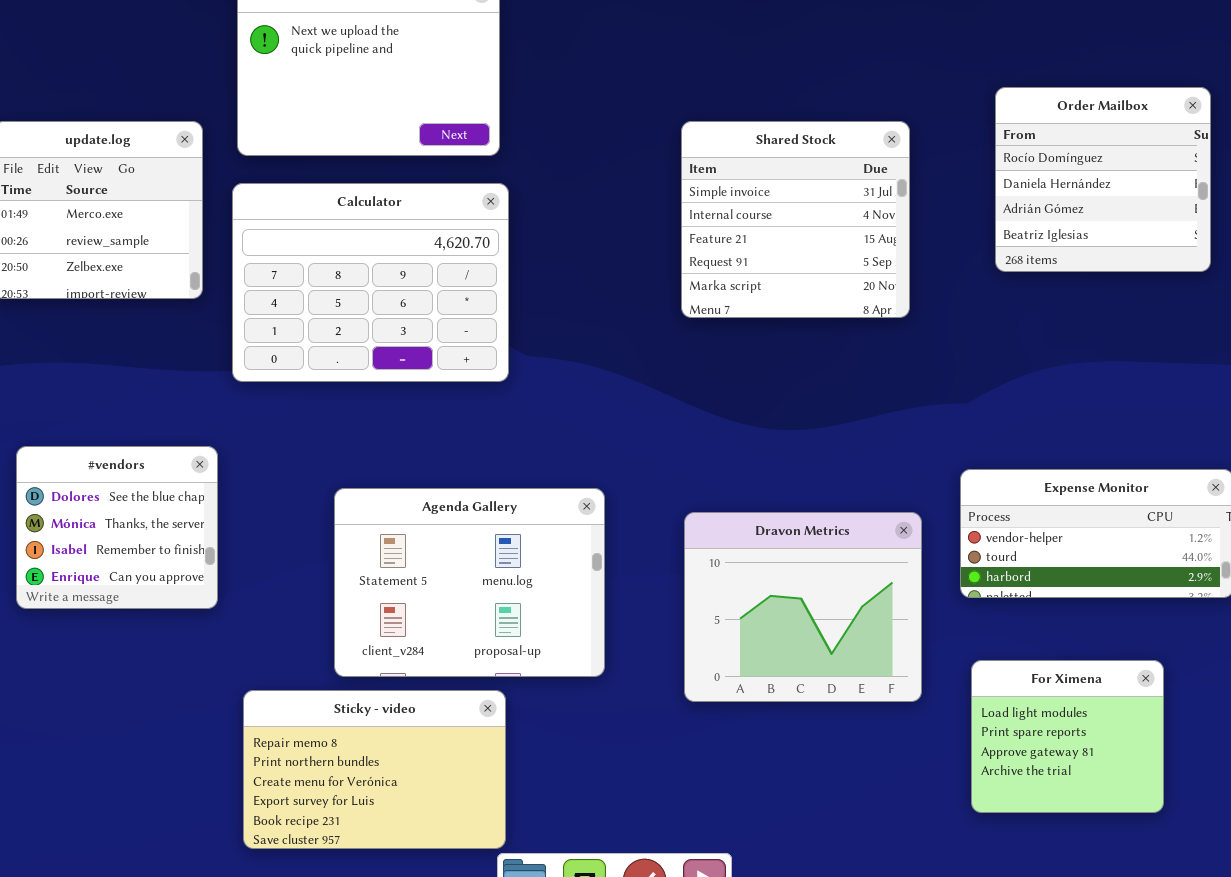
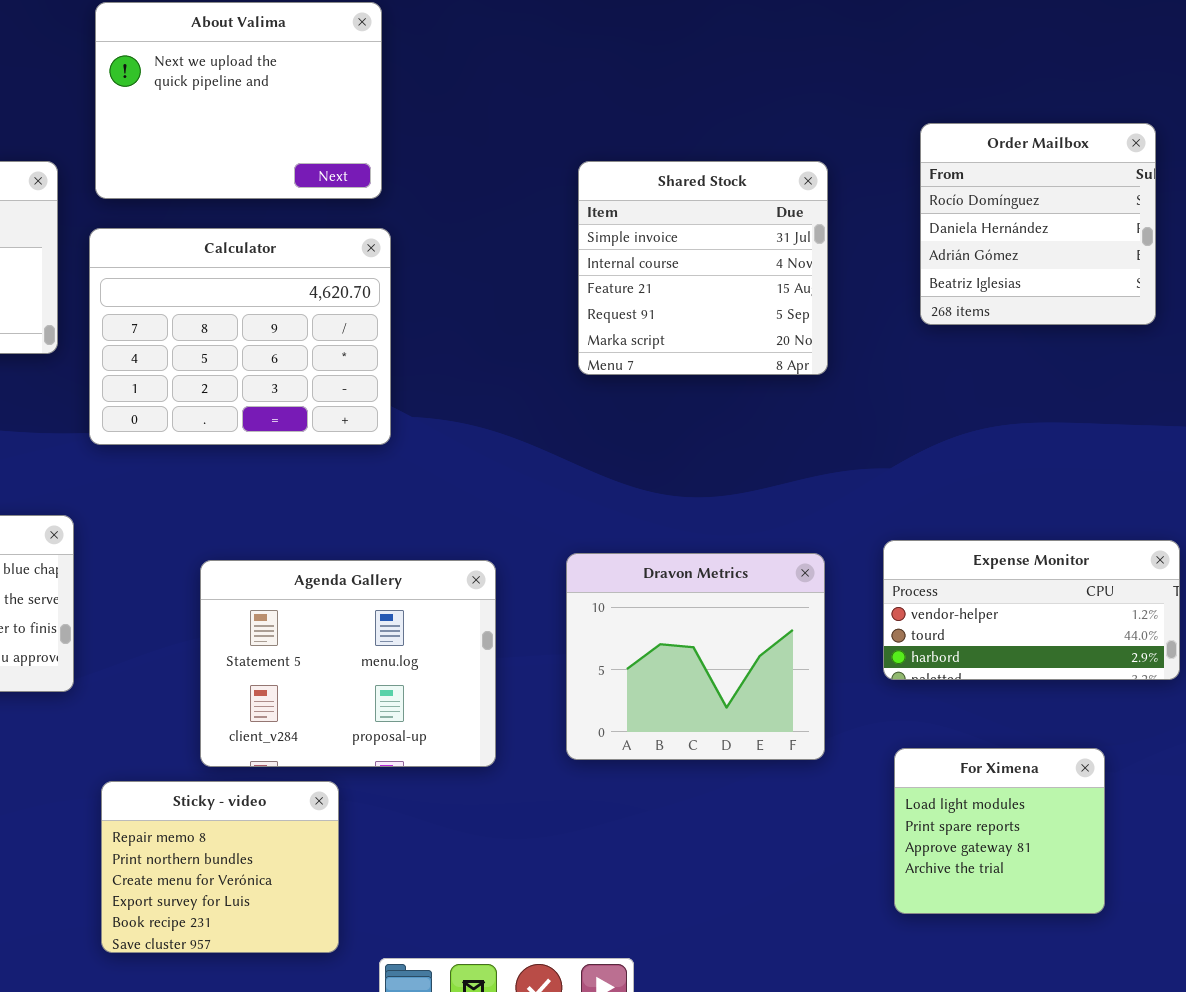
Dravon Metrics: [684,512,922,702] -> [566,553,825,760], moved
Sticky - video: [243,690,506,849] -> [101,781,339,953], resized

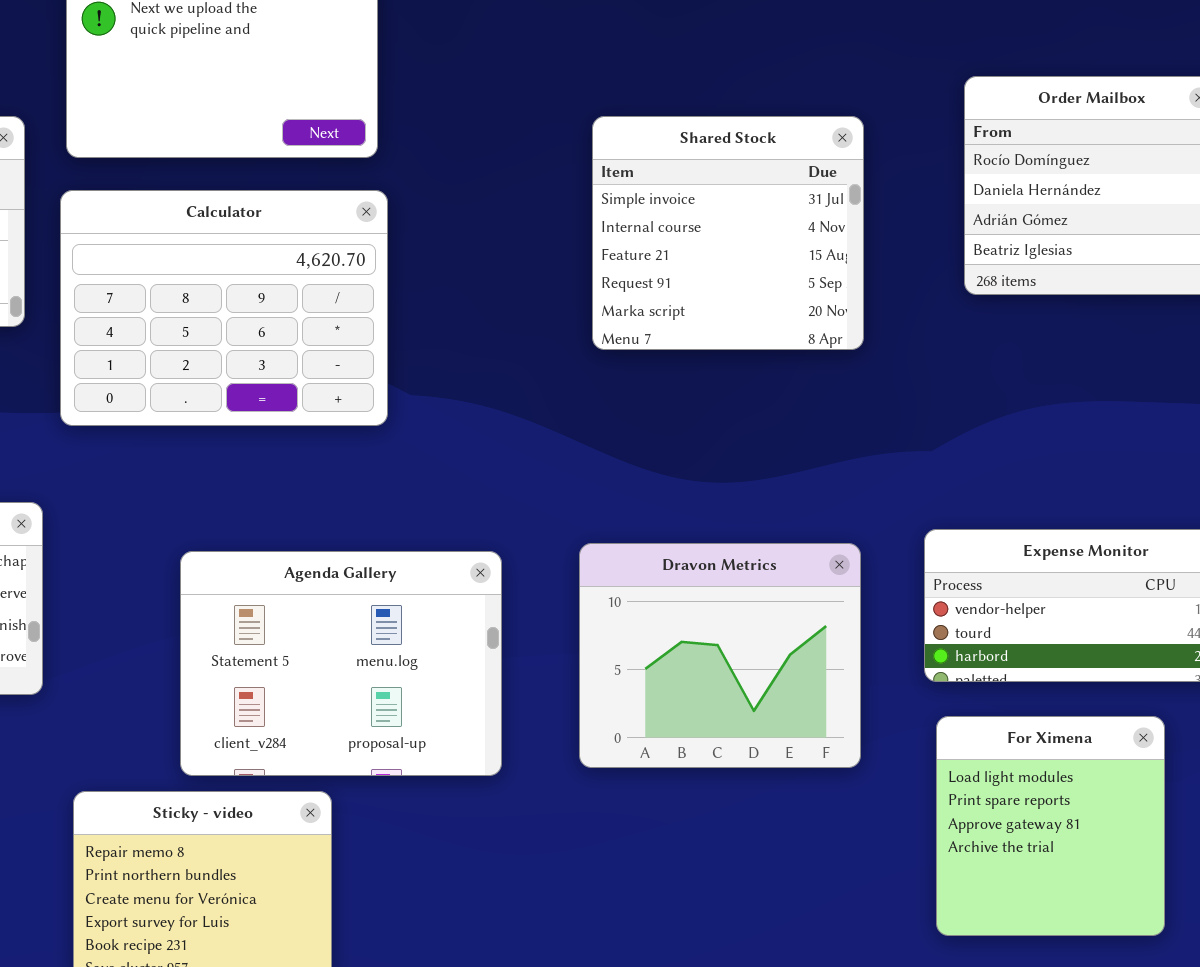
For Ximena: [894,748,1105,914] -> [936,716,1165,936], resized

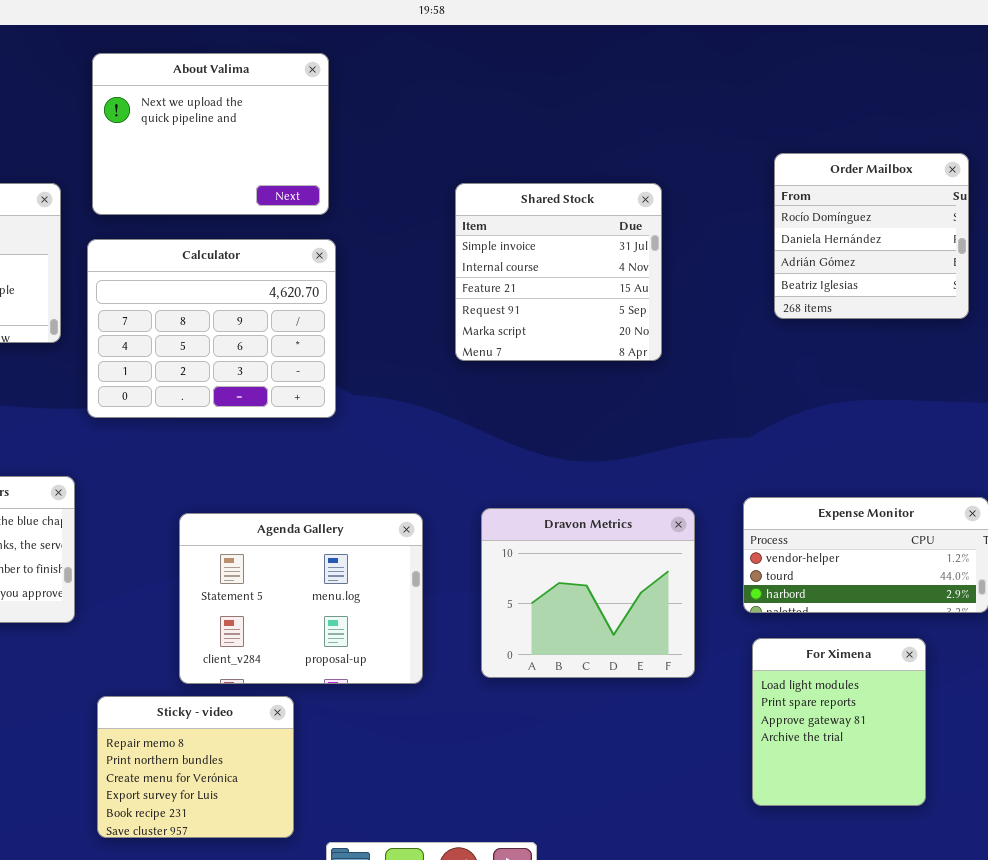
Shared Stock: [592,116,864,350] -> [455,183,662,361], moved

